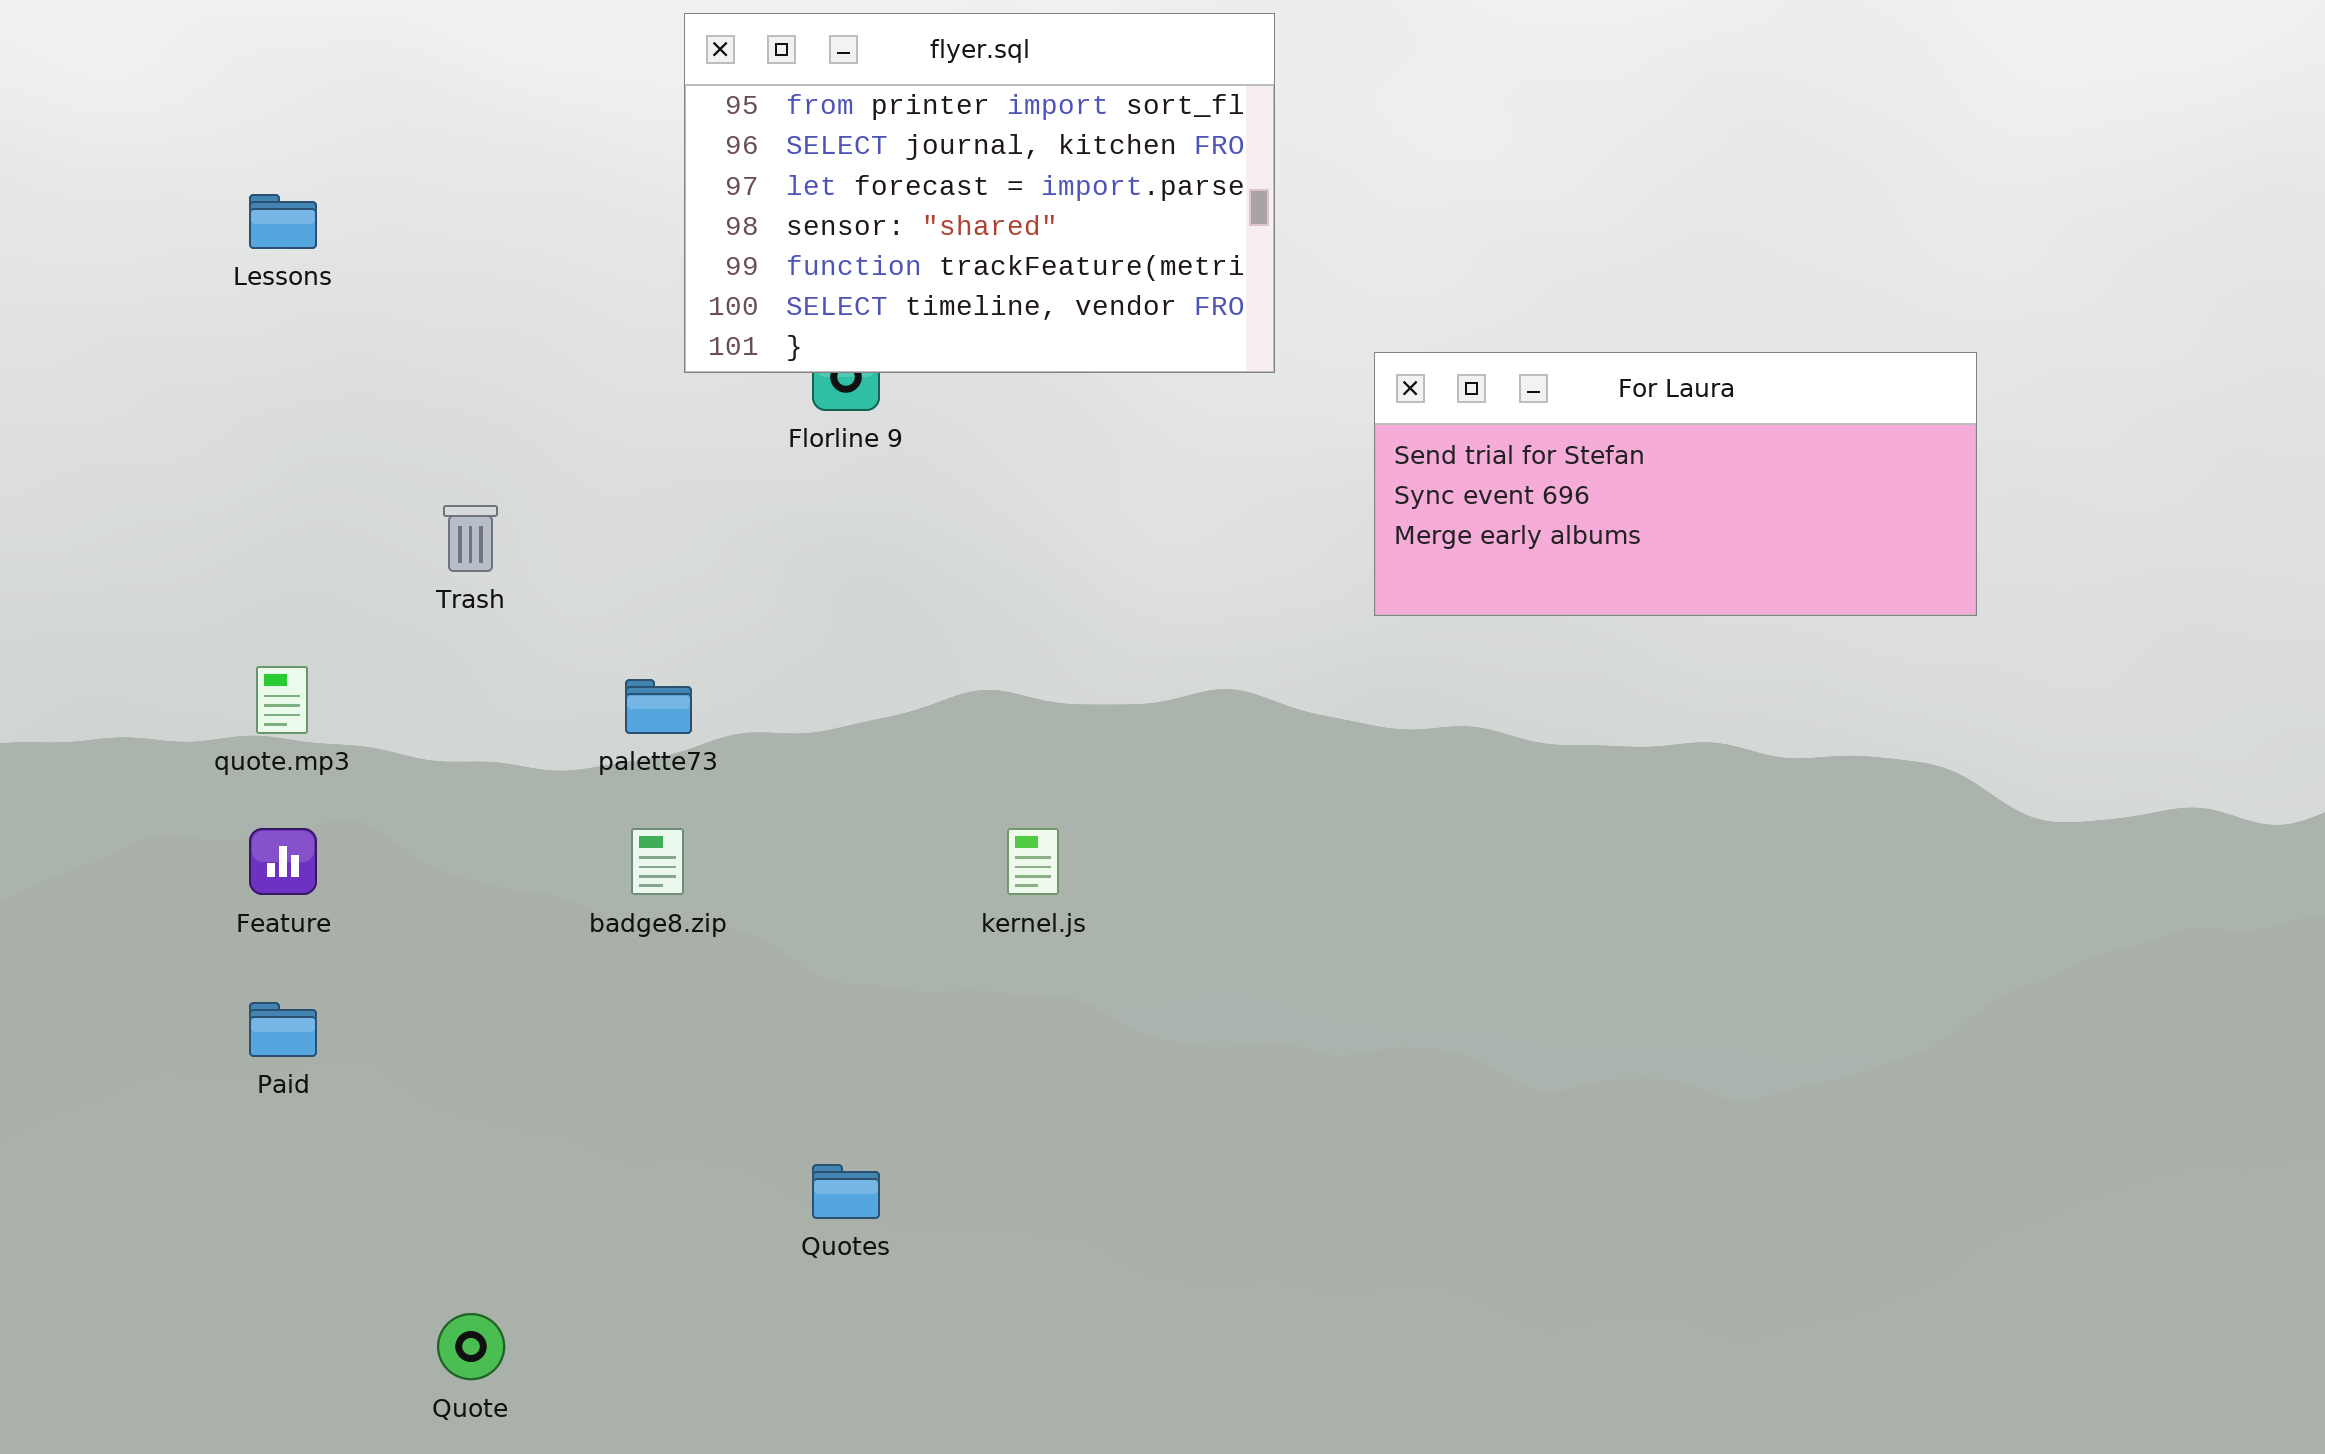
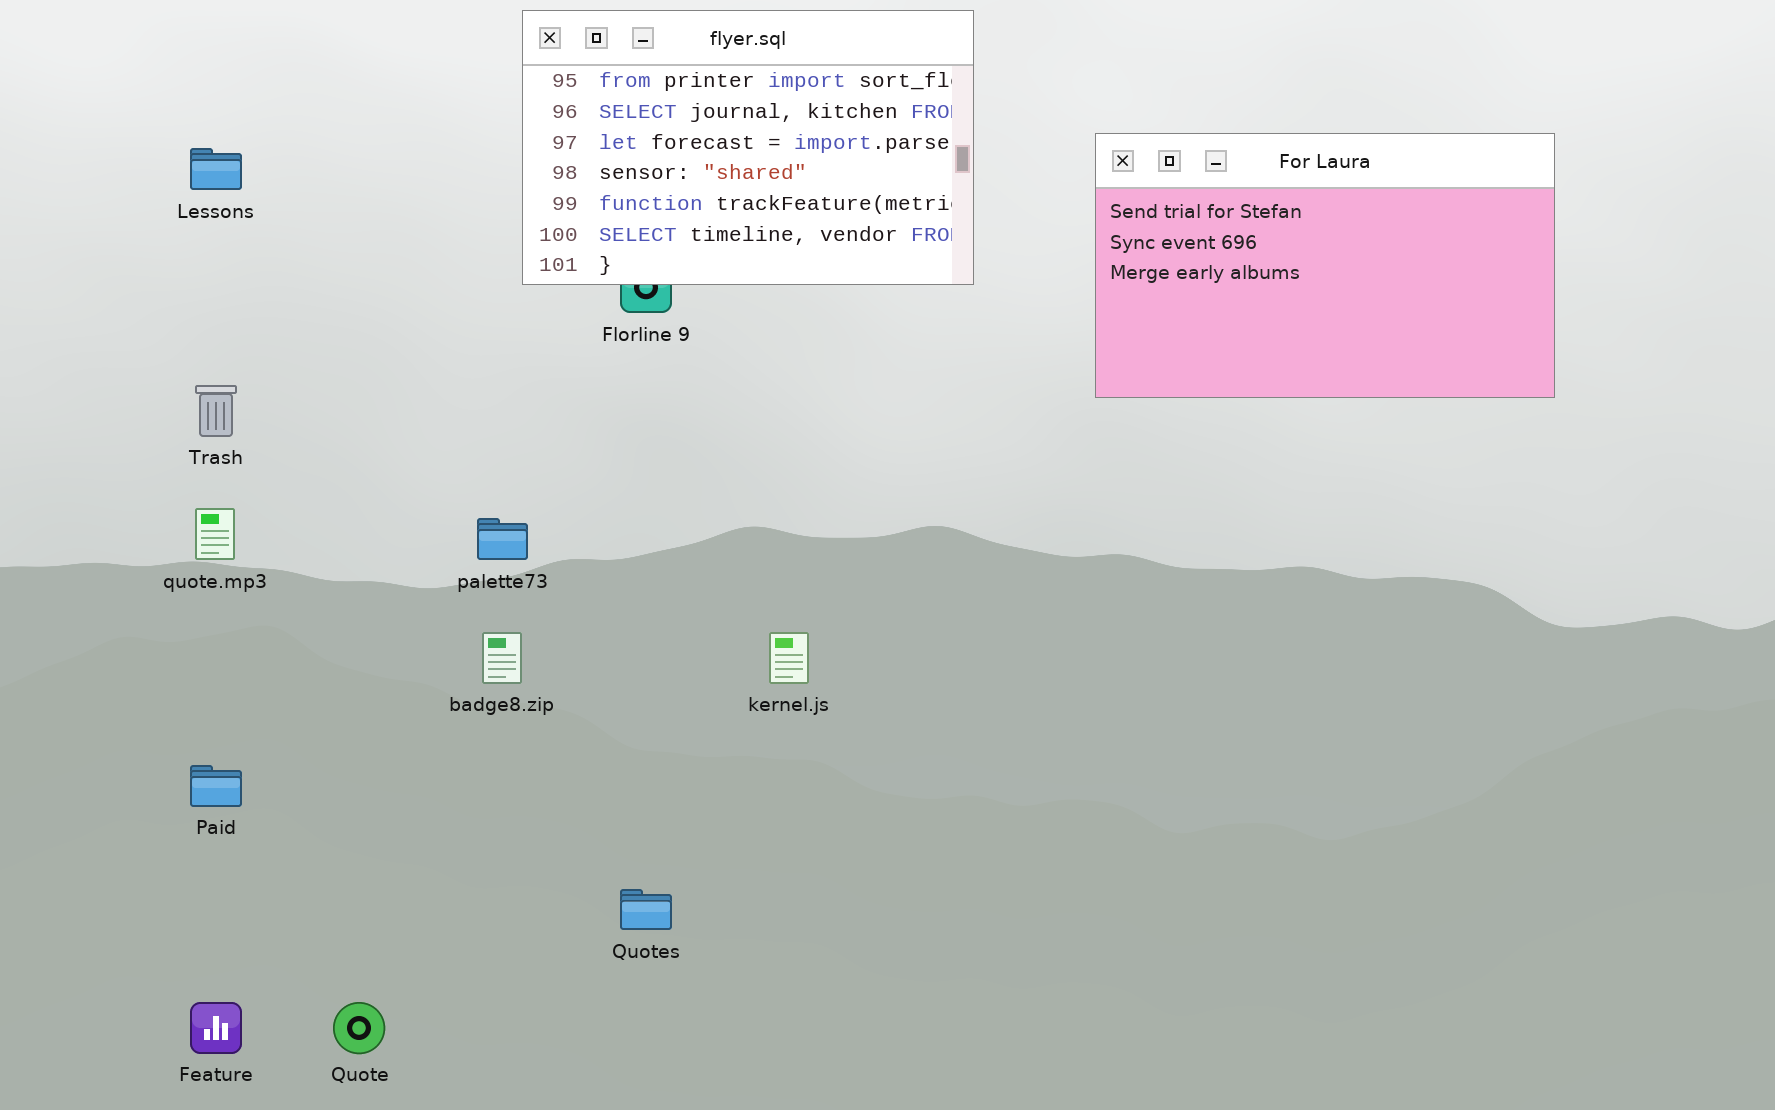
For Laura: [1374,352,1977,616] -> [1095,133,1555,398], moved, resized
Trash: [443,505,498,572] -> [195,385,237,437], moved
Feature: [249,828,317,895] -> [190,1002,242,1054], moved

